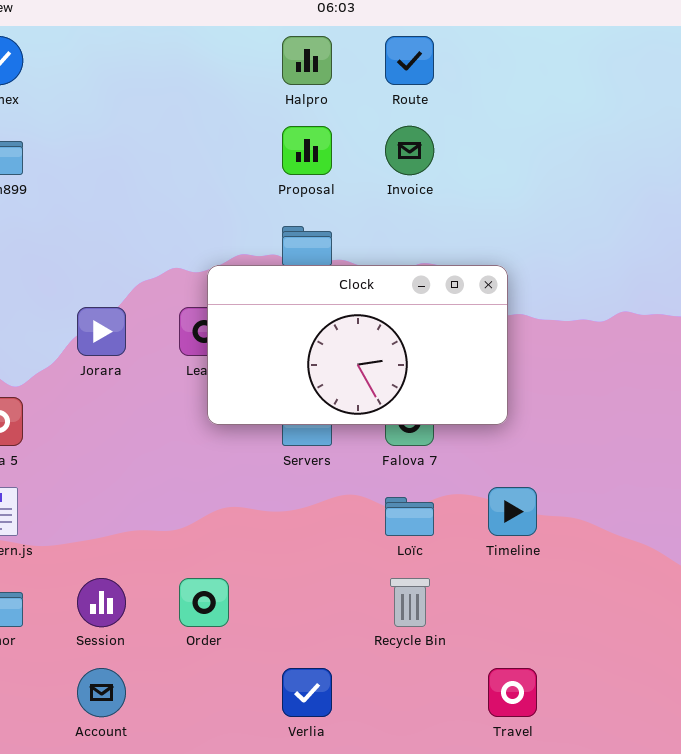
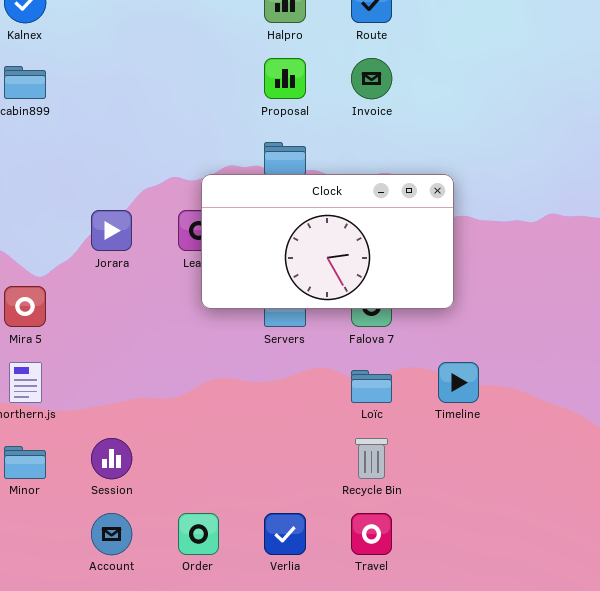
Order: [179,578,229,627] -> [178,513,219,555], moved
Travel: [488,668,537,717] -> [351,513,392,555], moved

